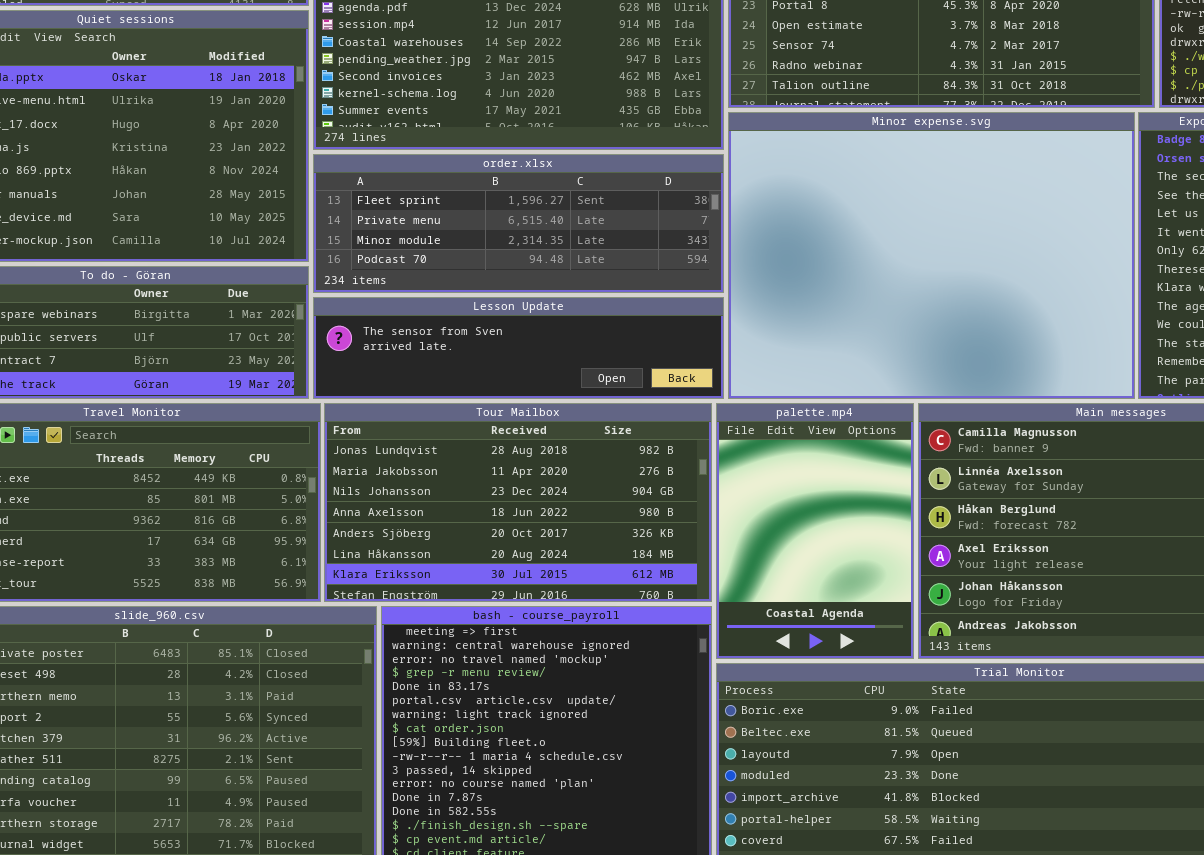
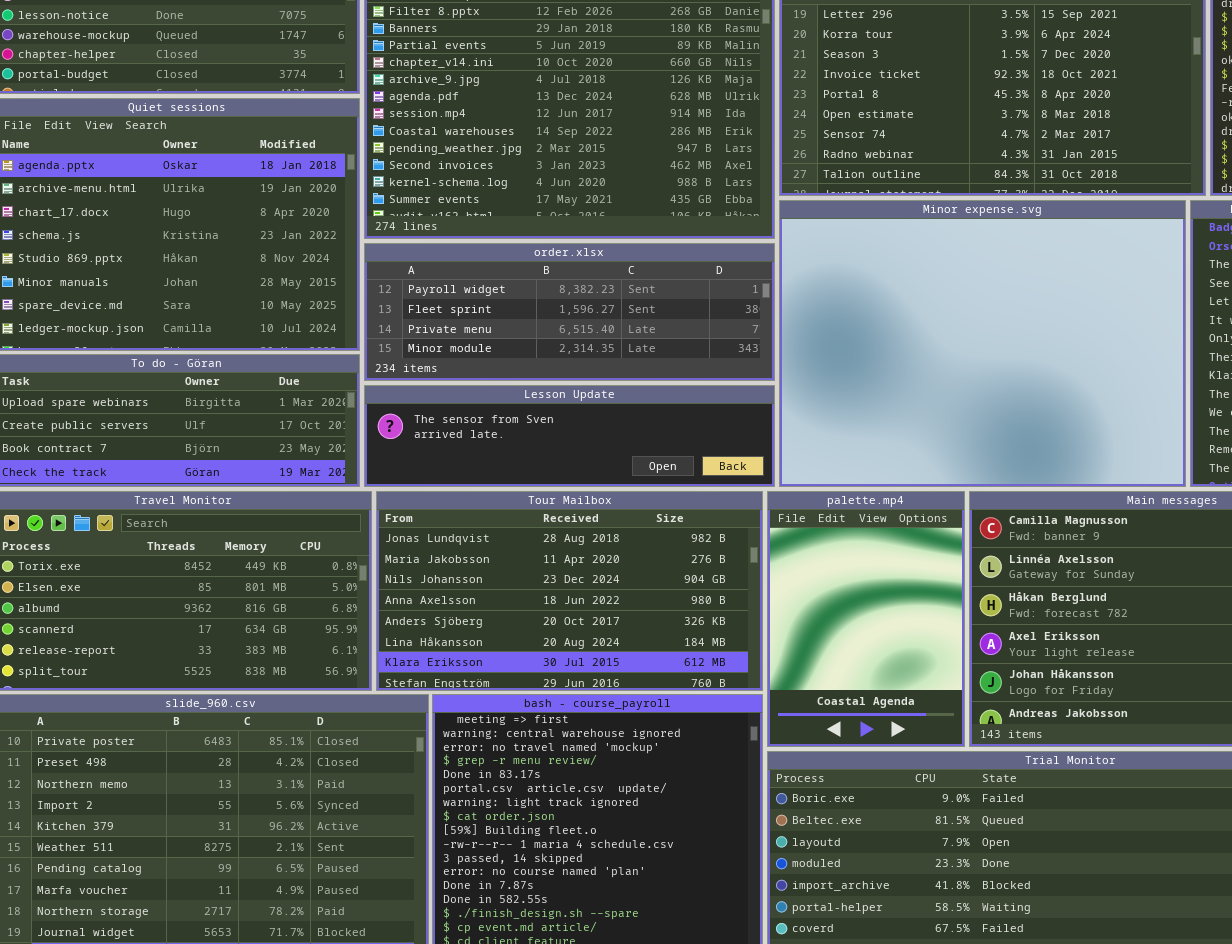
order.xlsx: [313,154,724,293] -> [364,243,775,381], scrolled up 1 row

